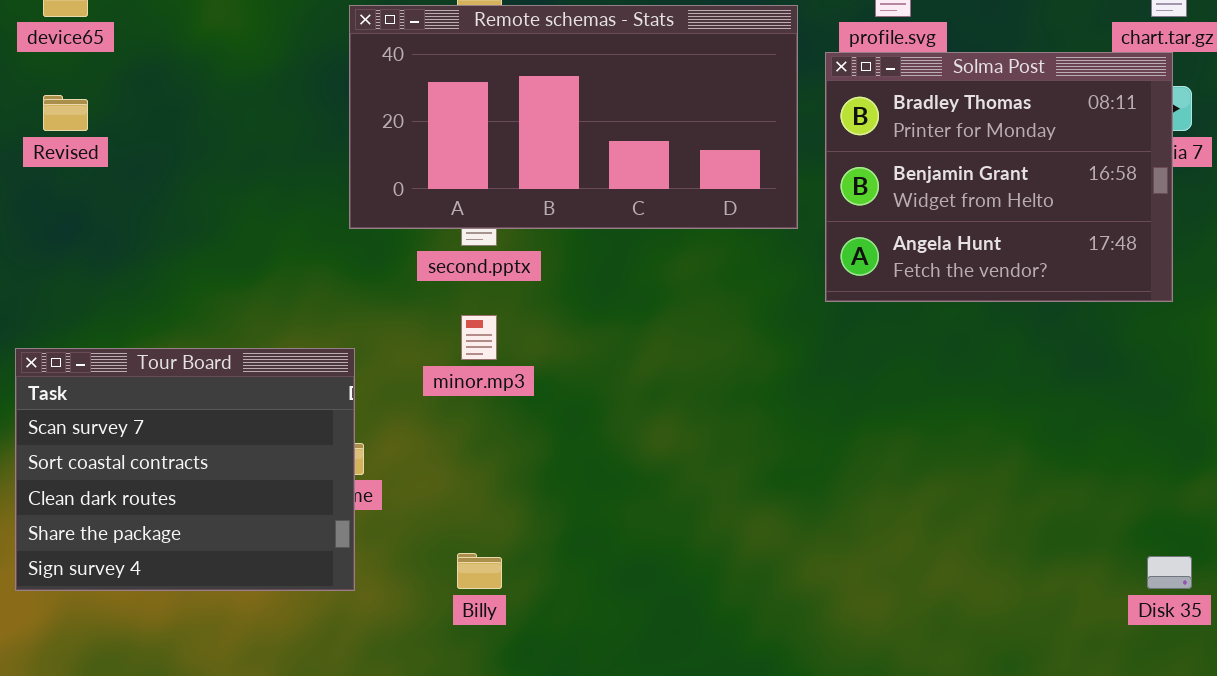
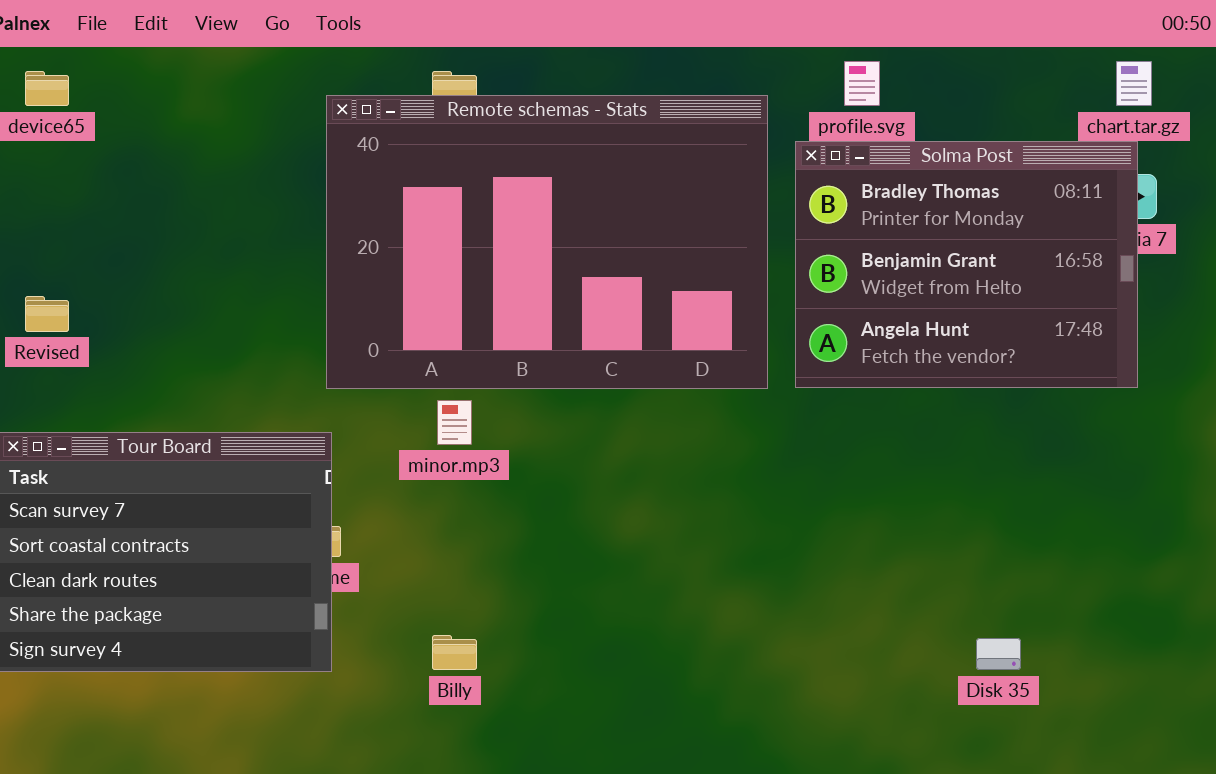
Remote schemas - Stats: [349,5,798,229] -> [326,95,768,389], resized
Revised: [43,95,88,131] -> [25,296,69,332], moved
Disk 35: [1147,556,1192,589] -> [976,638,1021,670], moved

